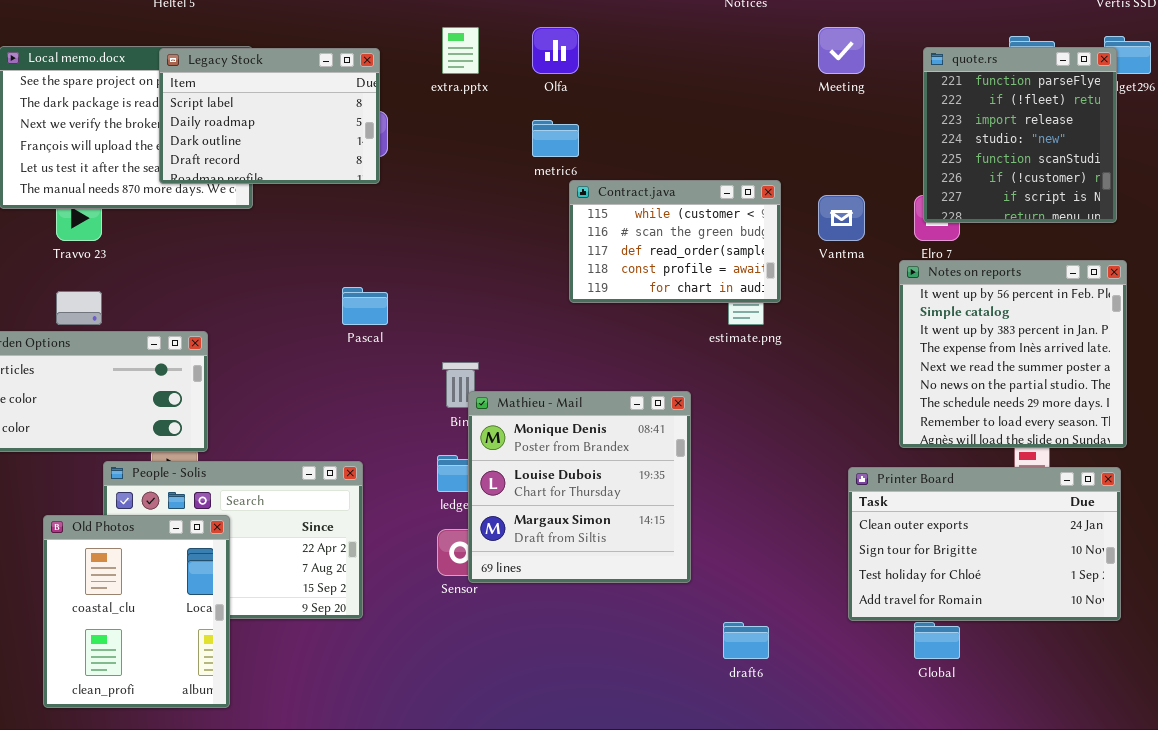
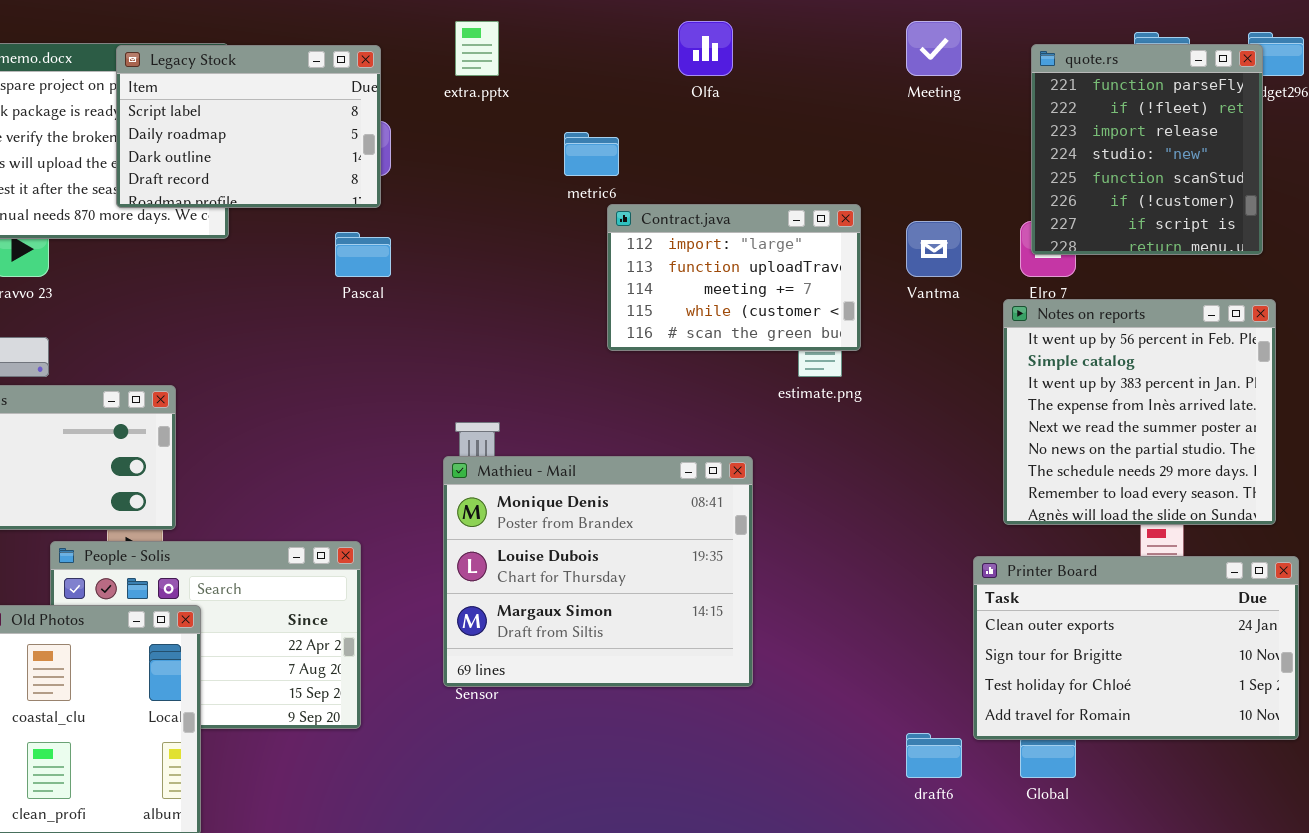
Olfa: [532,27,579,74] -> [678,21,733,76], moved
Contract.java: [569,180,781,303] -> [607,204,861,351], scrolled up 3 rows
Pascal: [342,287,388,325] -> [335,232,391,277], moved
Mathieu - Mail: [468,391,691,583] -> [443,456,753,687], resized
Printer Board: [848,467,1121,621] -> [973,556,1299,740], moved
draft6: [723,622,769,659] -> [906,733,962,778], moved

